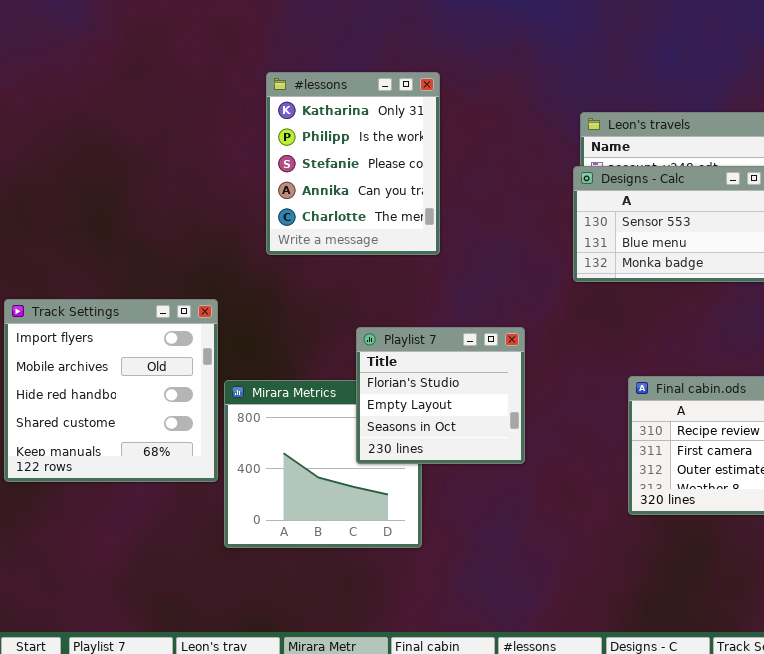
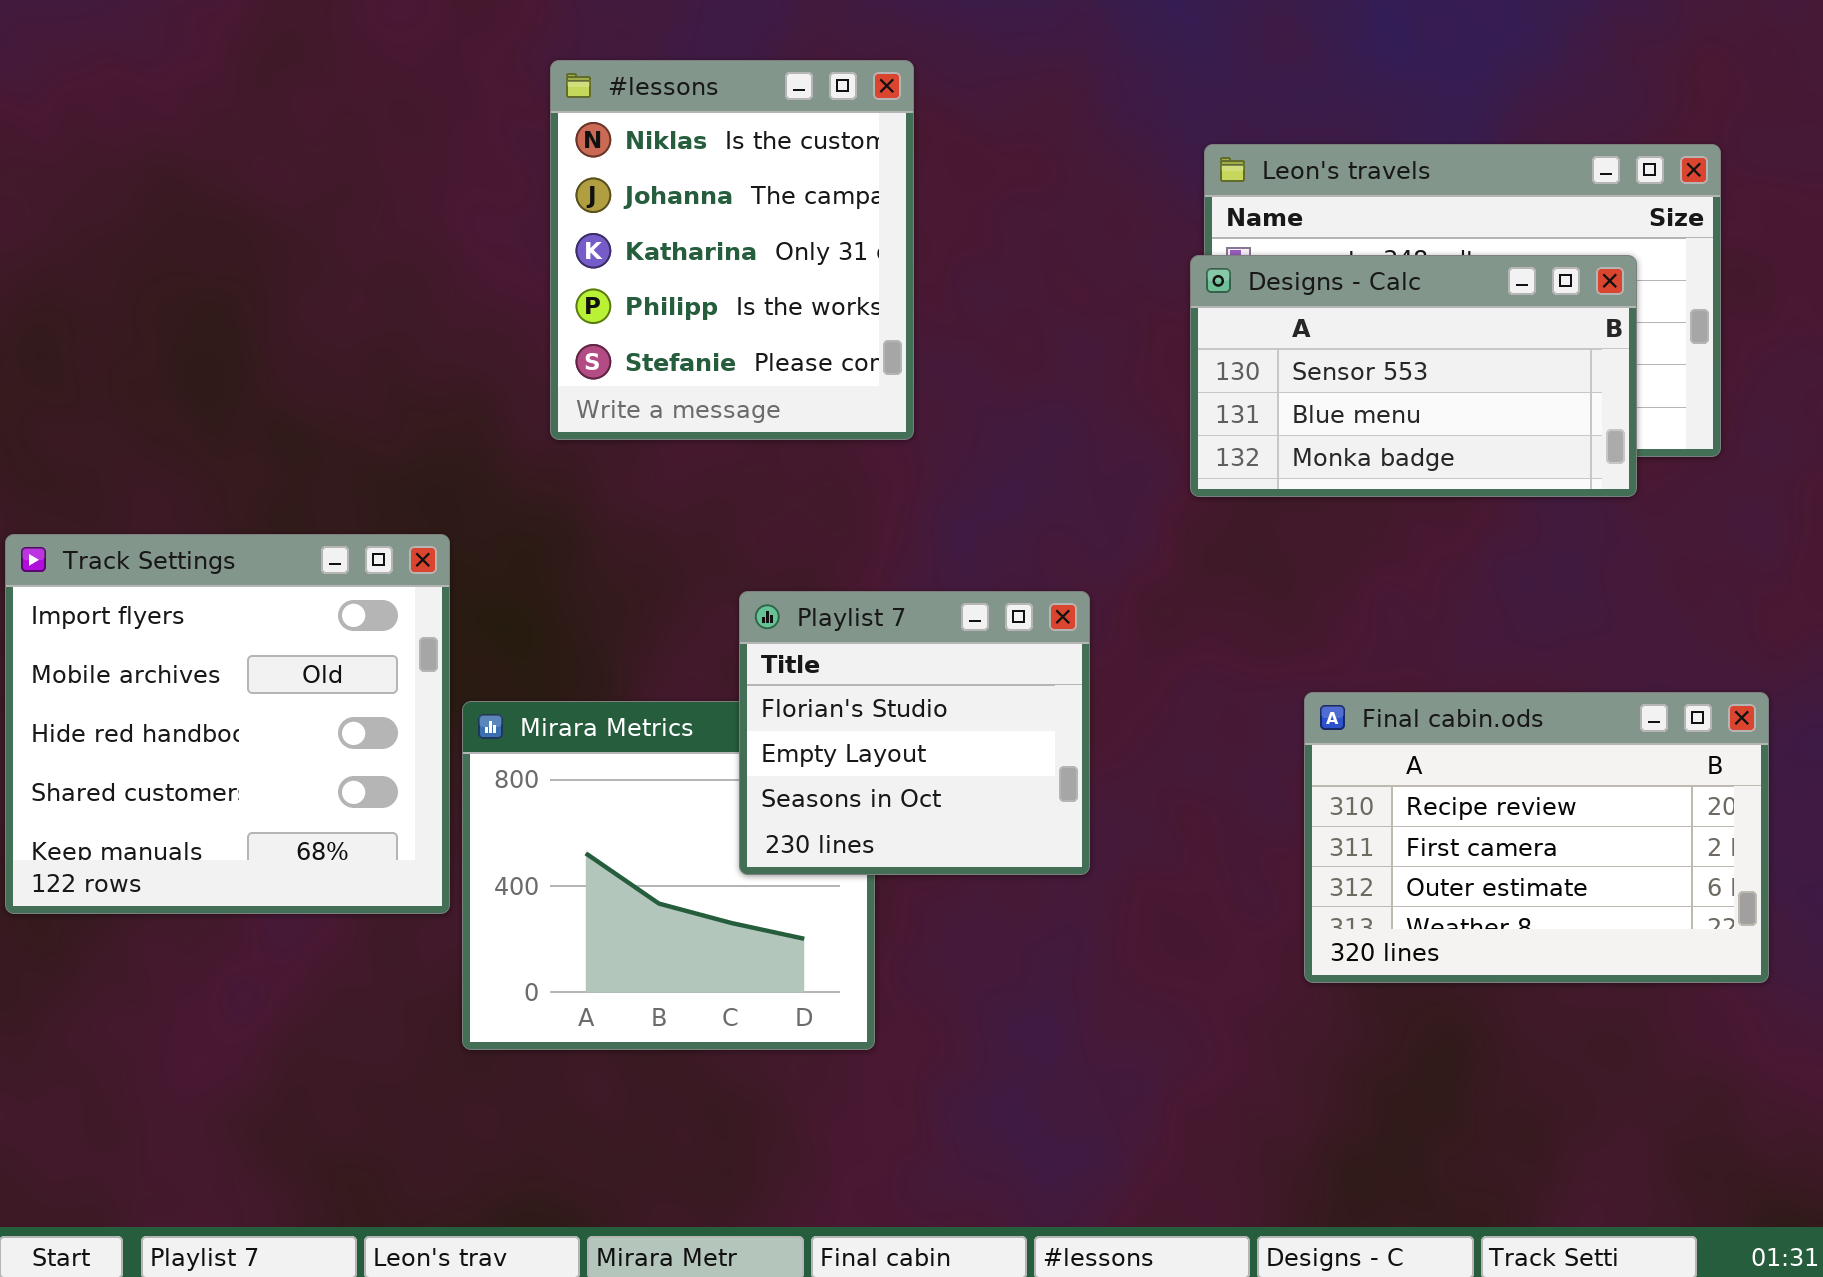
#lessons: [266,72,440,255] -> [550,60,914,440], scrolled up 2 rows

